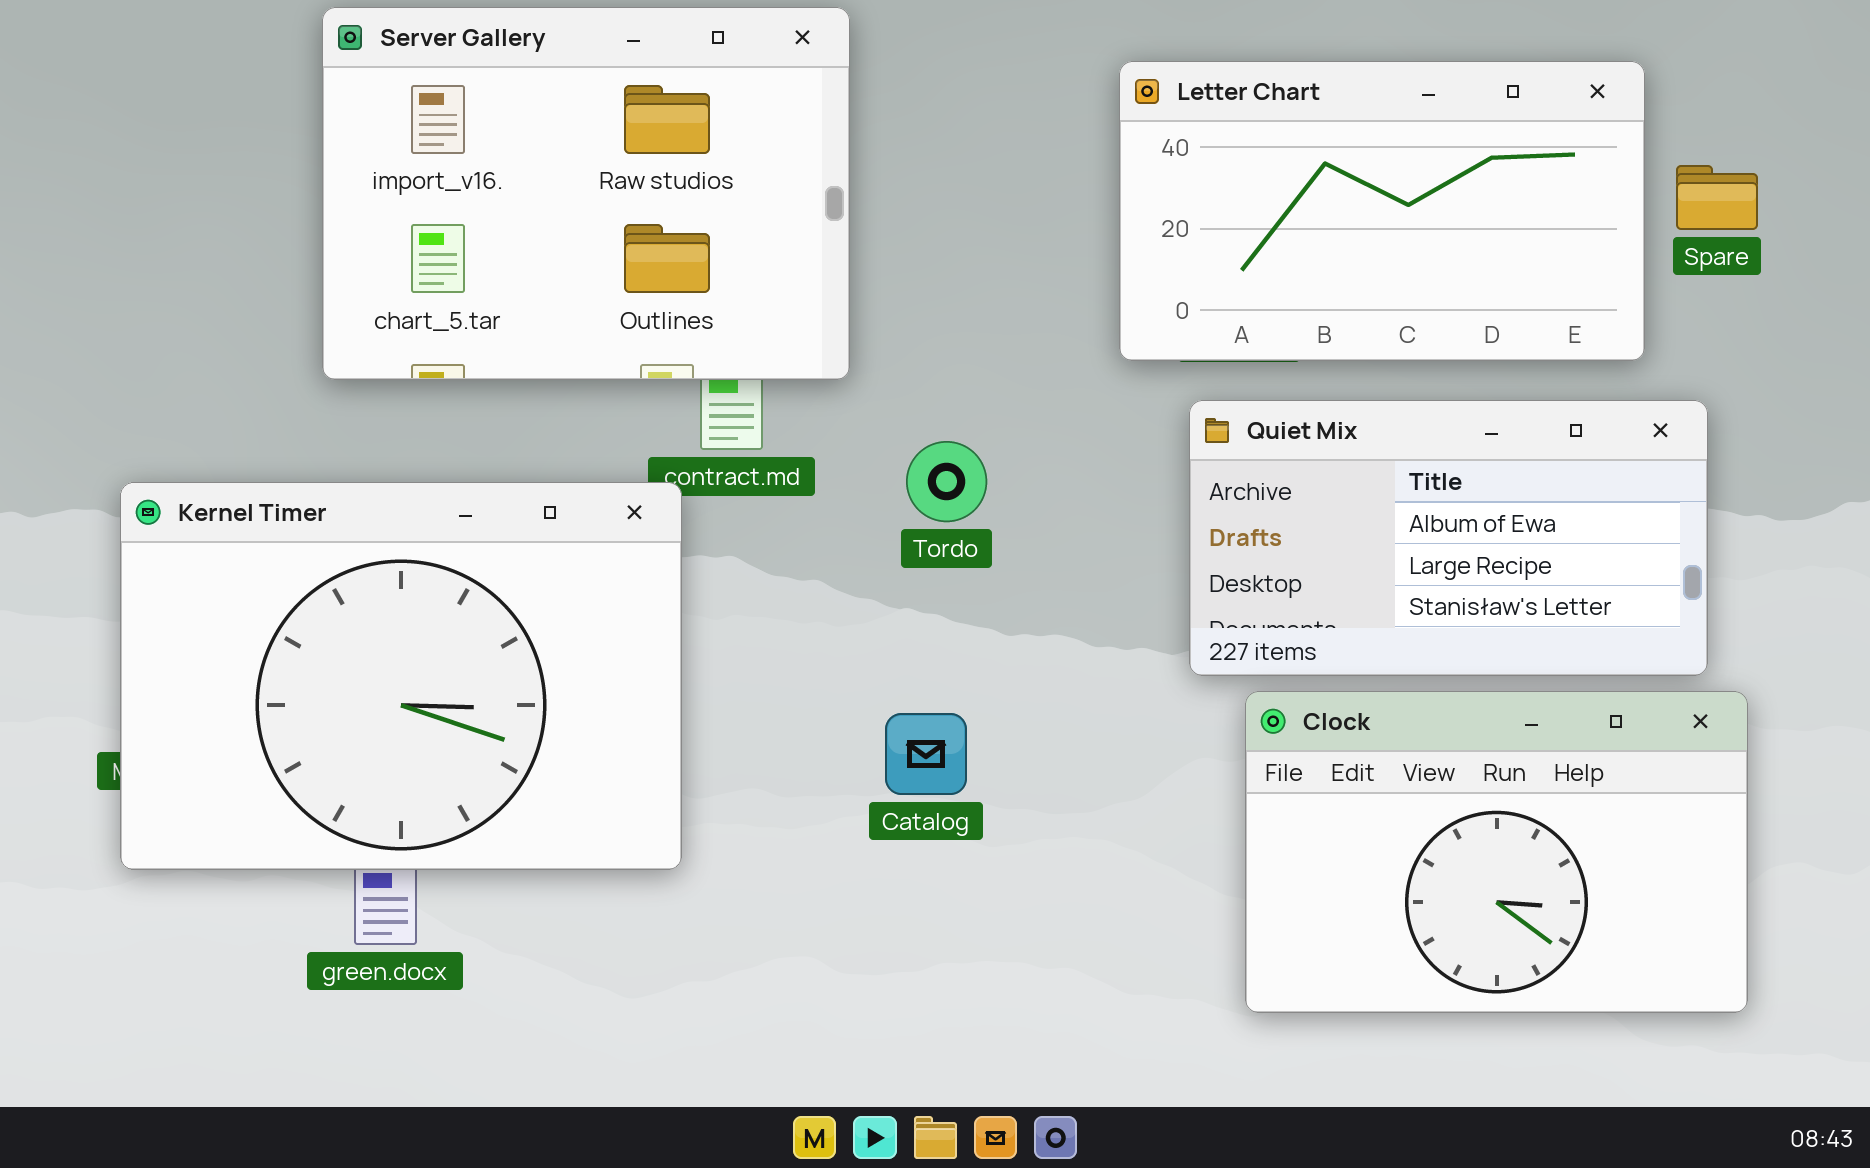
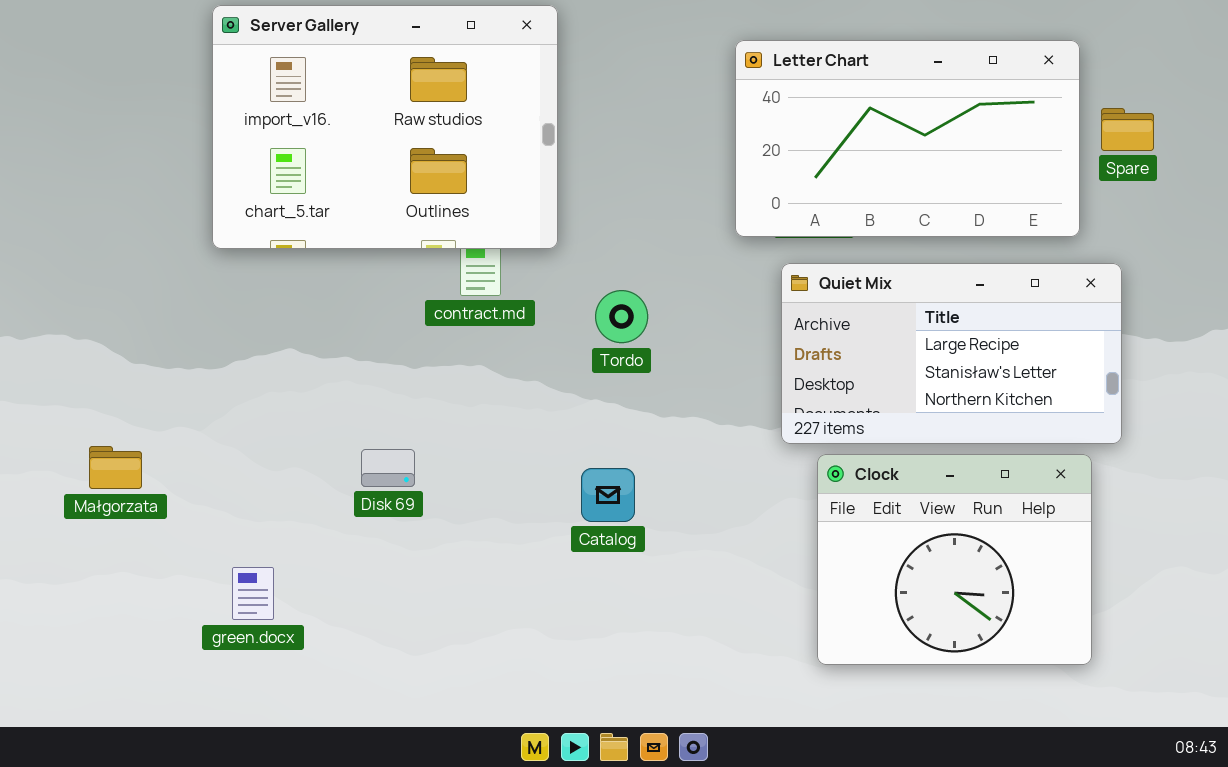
Quiet Mix: [1189,400,1708,676] -> [781,263,1122,444], scrolled down 1 row
Kernel Timer: [120,482,682,870] -> none, closed
Clock: [1245,691,1748,1013] -> [817,454,1092,665], resized

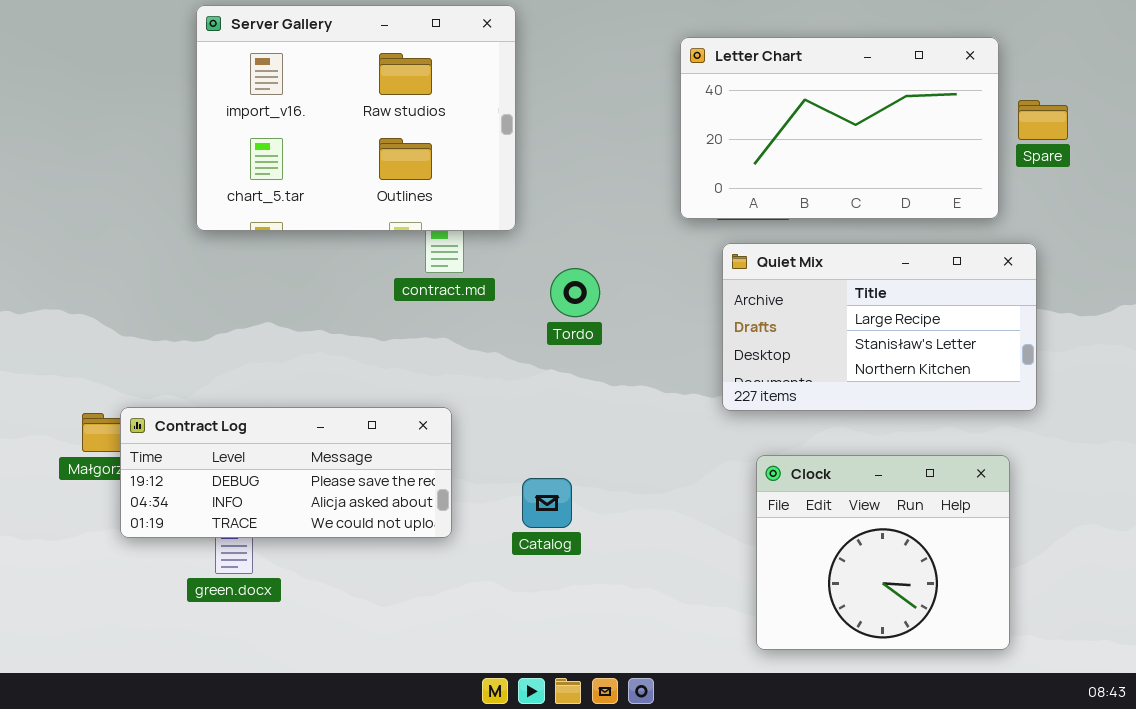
Contract Log: none -> [120,407,452,538], opened
Clock: [817,454,1092,665] -> [756,455,1010,650], moved
Catalog: [581,468,635,522] -> [522,478,572,528], moved

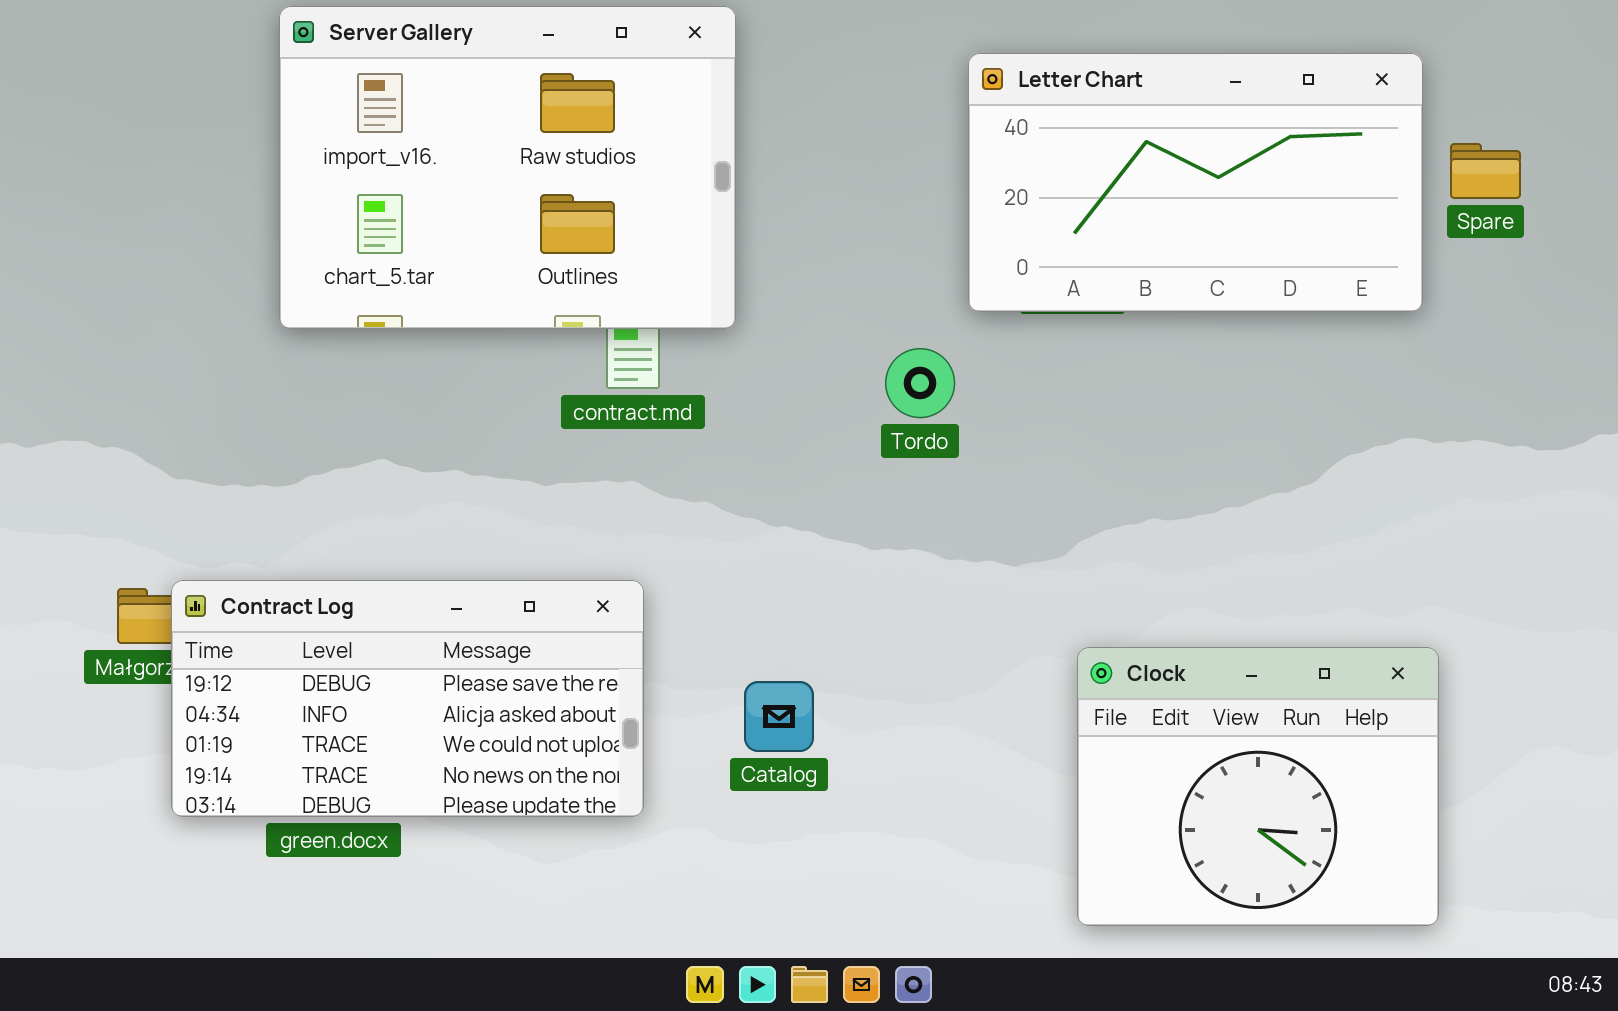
Quiet Mix: [722,243,1037,411] -> none, closed
Tordo: [550,268,600,317] -> [885,348,955,418], moved
Contract Log: [120,407,452,538] -> [171,580,644,817], resized

